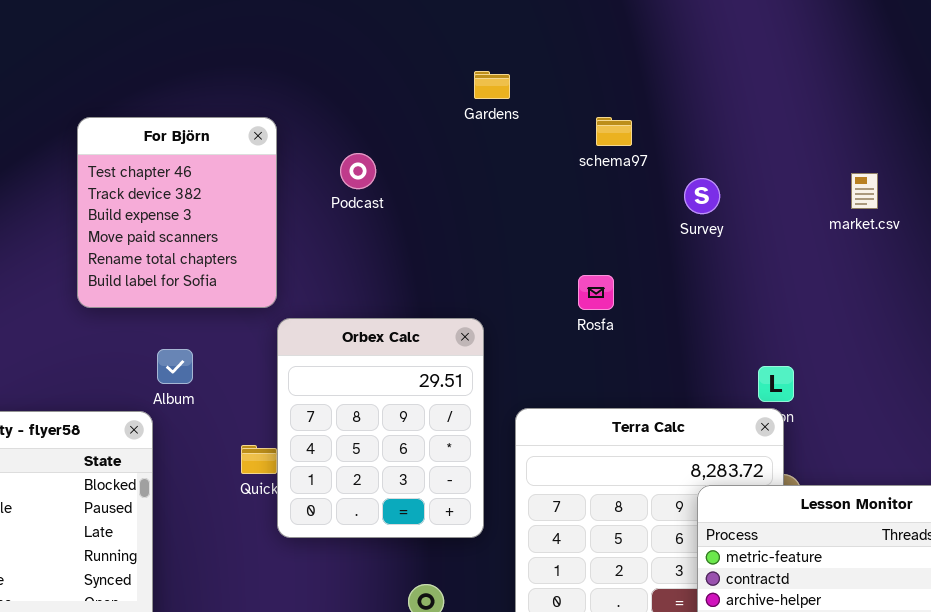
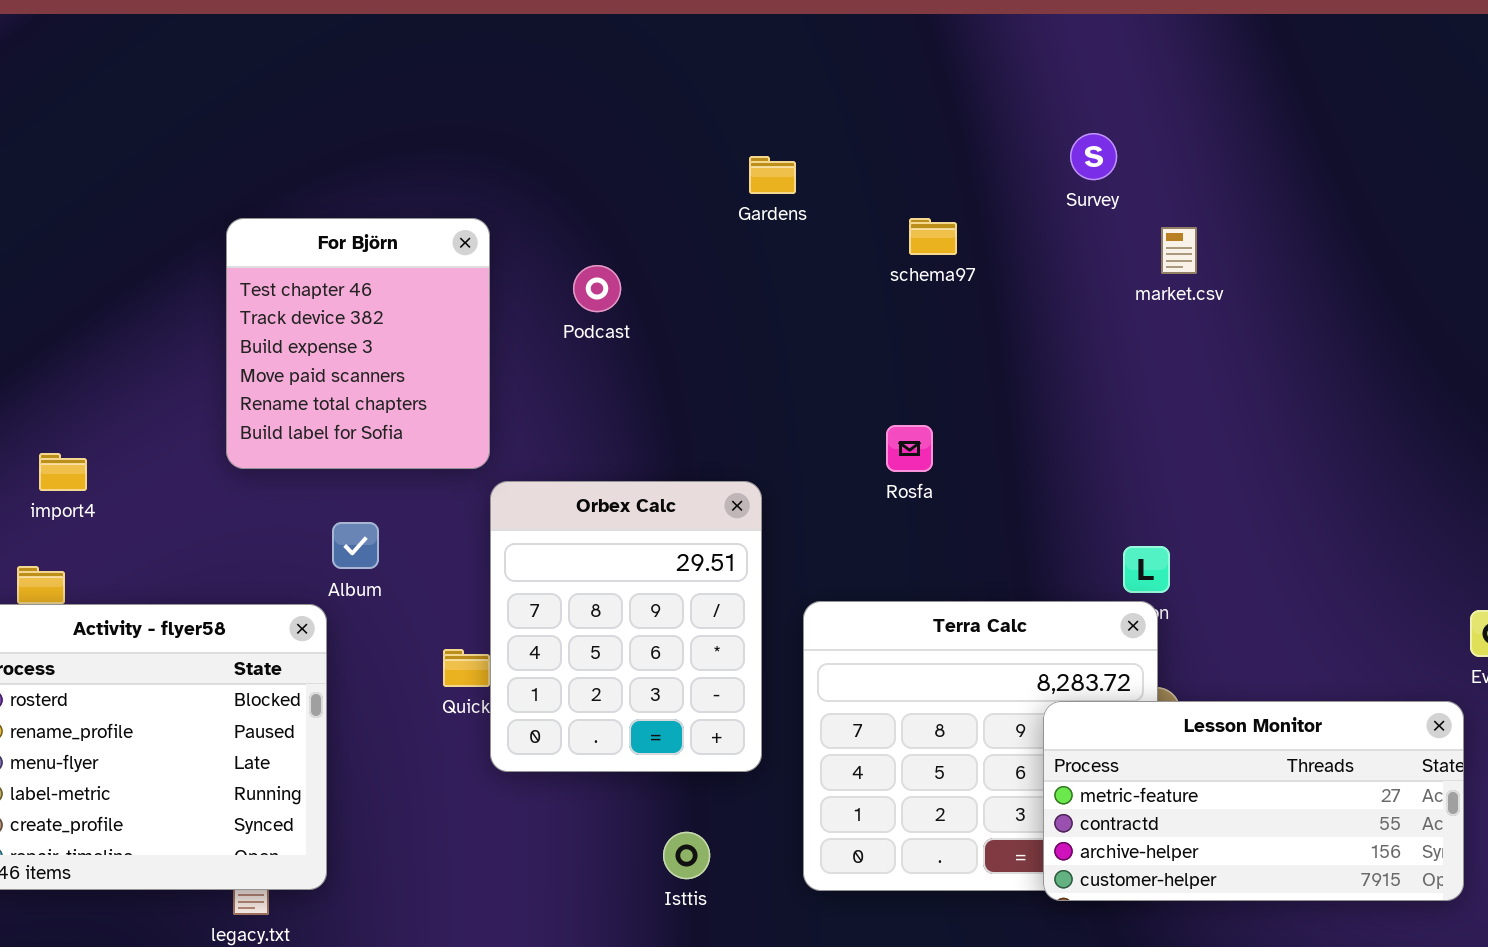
market.csv: [851,173,878,209] -> [1161,227,1197,274], moved
Survey: [684,178,720,214] -> [1070,133,1117,180], moved

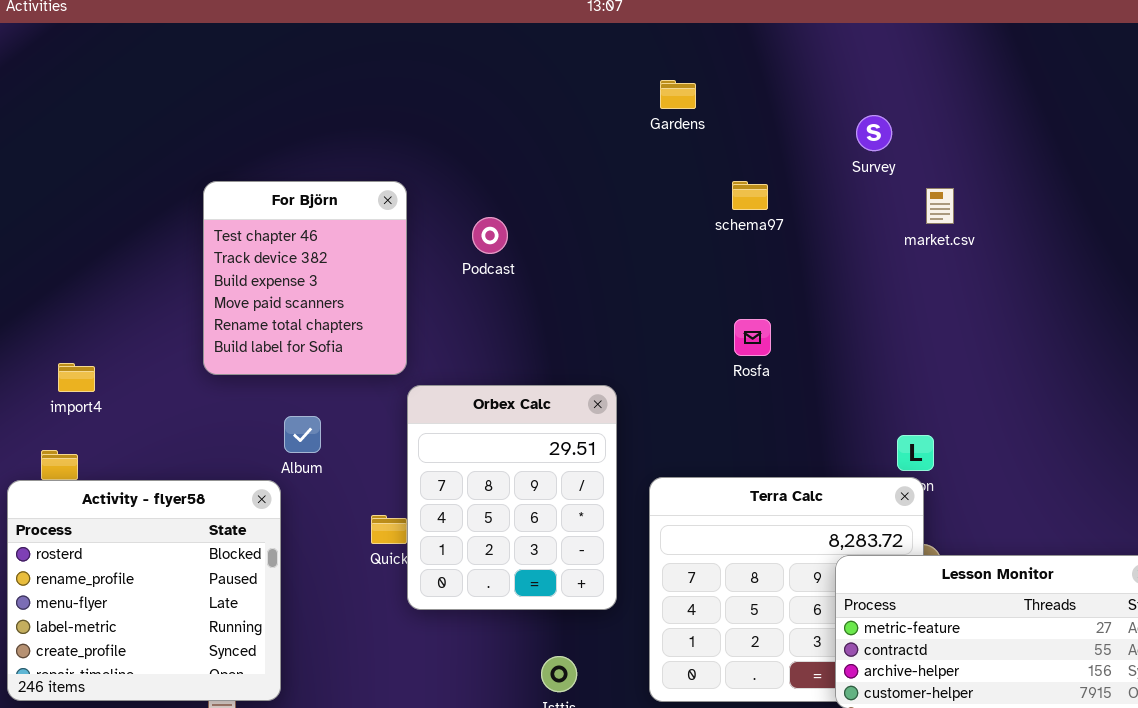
Gardens: [749,156,796,194] -> [660,80,696,109], moved
Rosfa: [886,425,933,472] -> [734,319,771,356], moved

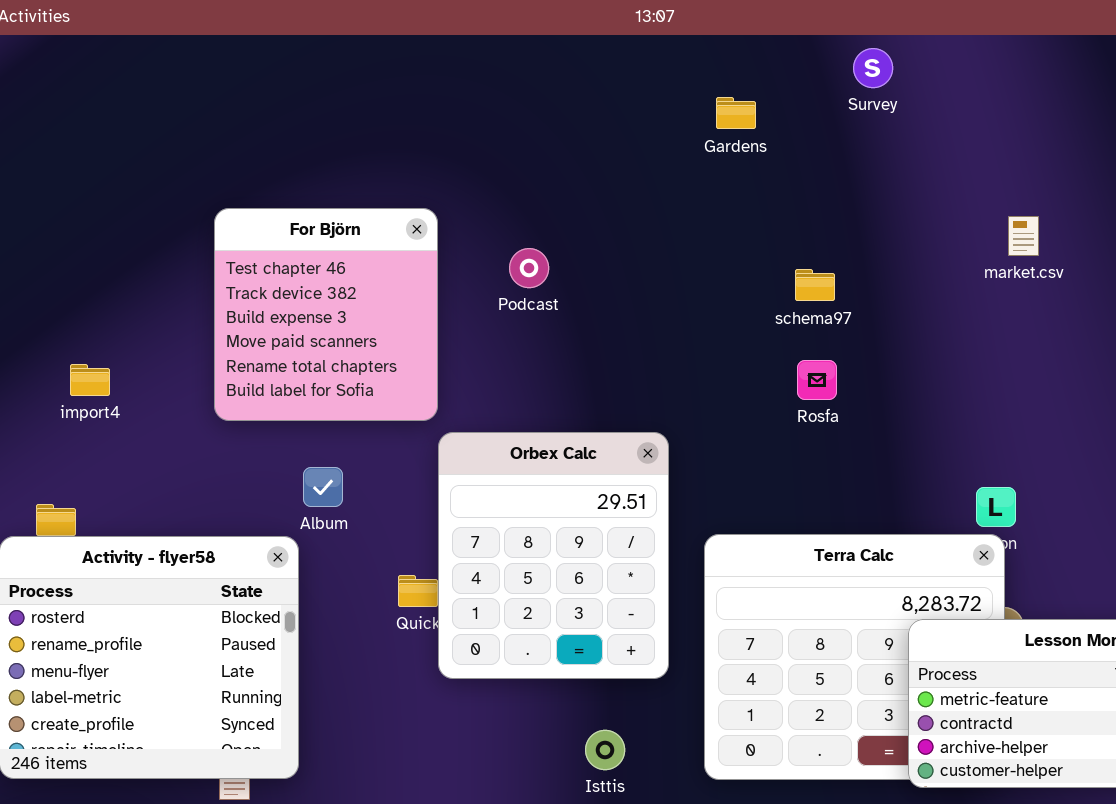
Survey: [856,115,892,151] -> [853,48,893,88], moved
schema97: [732,181,768,210] -> [795,269,835,301], moved
import4: [58,363,95,392] -> [70,364,110,396], moved

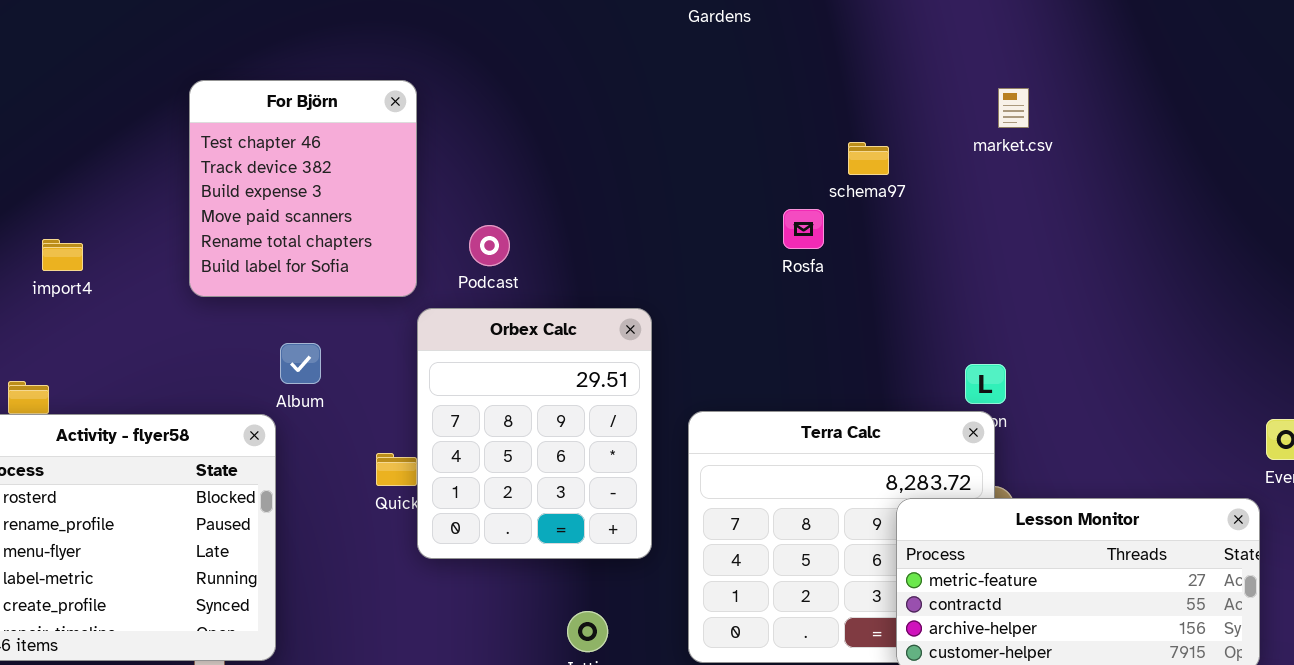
Podcast: [509,248,549,288] -> [469,225,510,266], moved
schema97: [795,269,835,301] -> [848,142,889,175], moved
Rosfa: [797,360,837,400] -> [783,209,824,249], moved

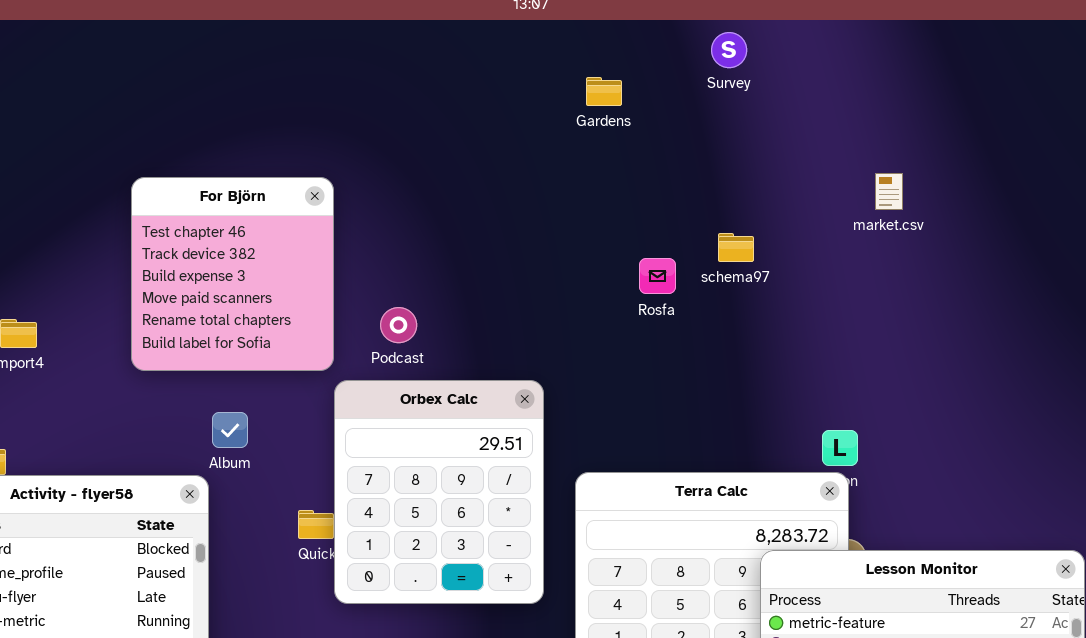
market.csv: [998,88,1029,128] -> [875,173,903,210], moved
Rosfa: [783,209,824,249] -> [639,258,676,294], moved

